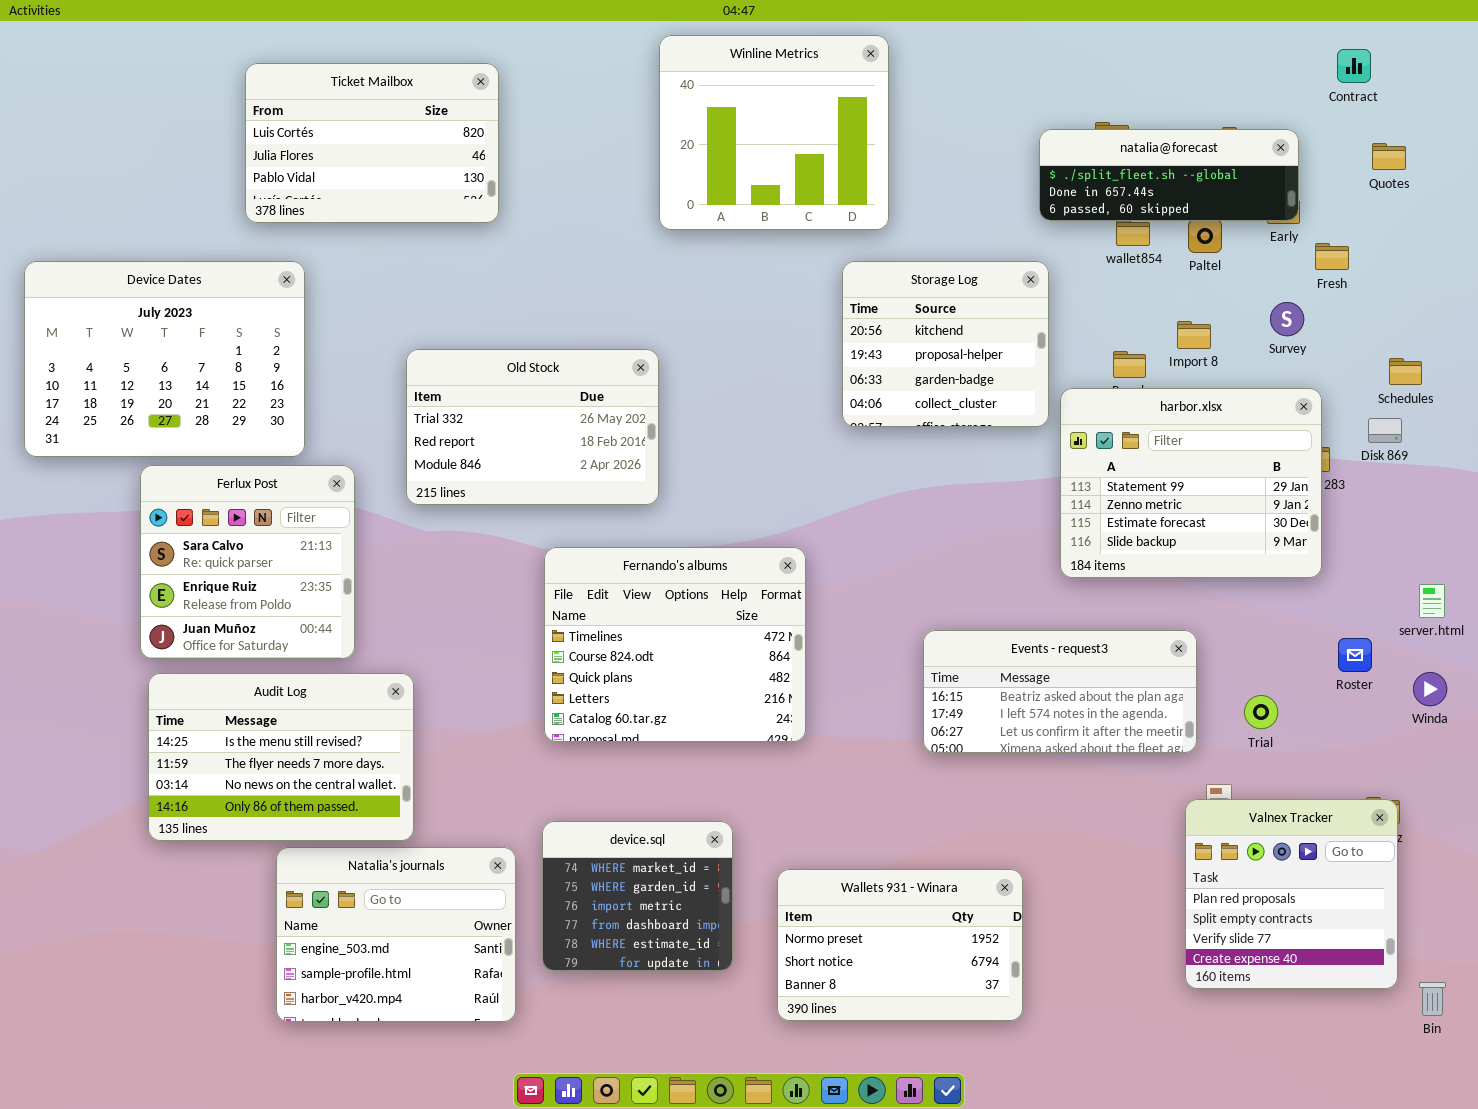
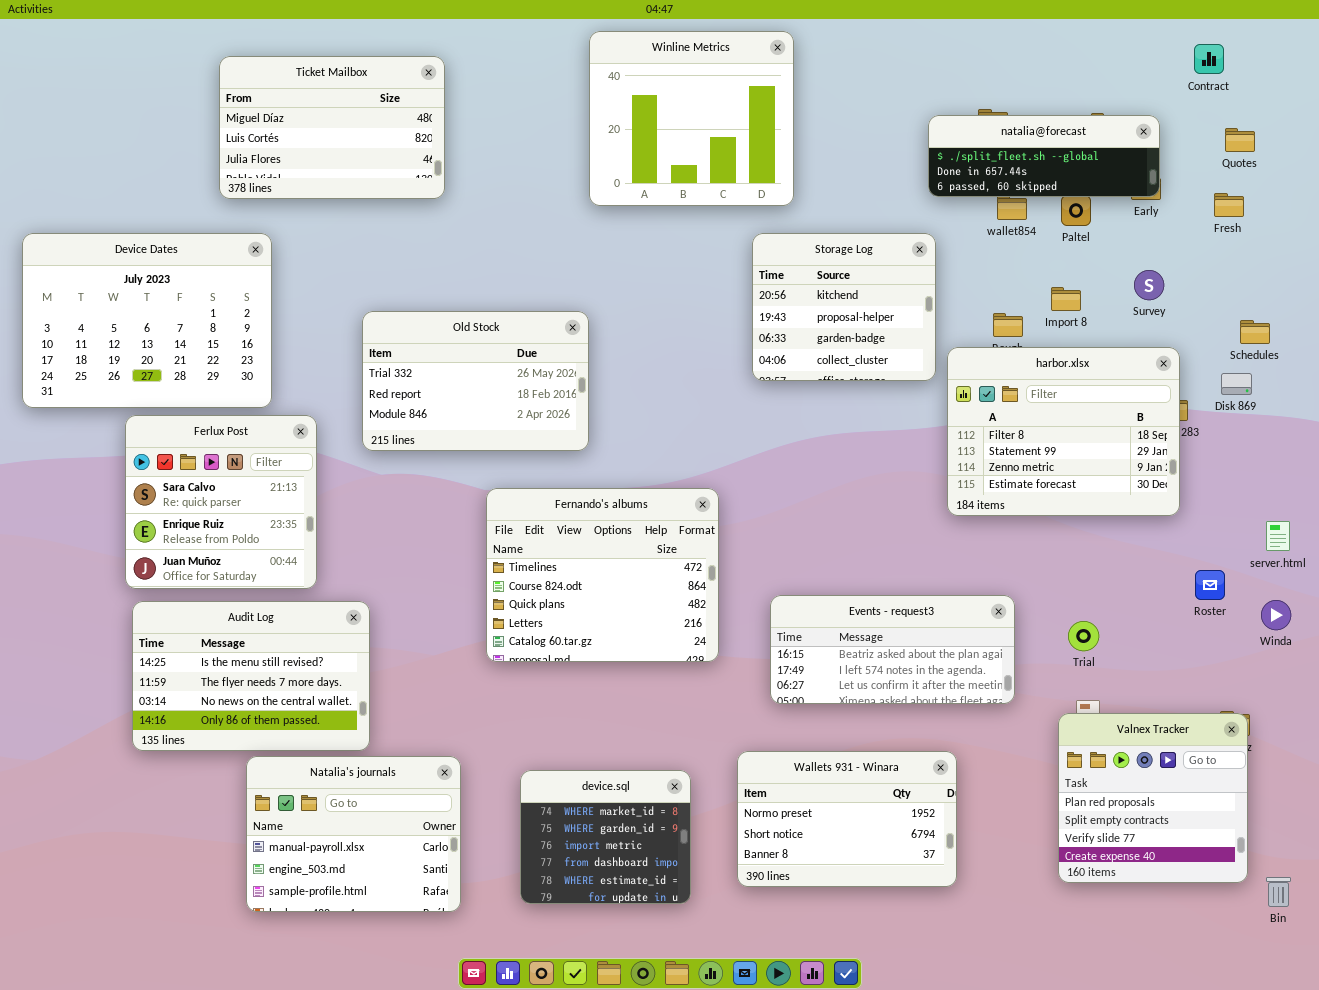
Ticket Mailbox: [245,63,499,223] -> [219,56,445,199], scrolled up 1 row
Fresh: [1315,243,1349,270] -> [1214,193,1244,217], moved
harbor.xlsx: [1060,388,1322,578] -> [947,347,1180,516], scrolled up 1 row
Events - request3: [923,630,1197,753] -> [770,595,1015,704], moved
Trial: [1244,695,1278,729] -> [1068,621,1099,651], moved
device.sql: [542,821,733,971] -> [520,770,691,904], moved
Natalia's journals: [276,847,516,1022] -> [246,756,461,912], scrolled up 1 row
Wallets 931 - Winara: [777,869,1023,1021] -> [737,751,957,887], moved

